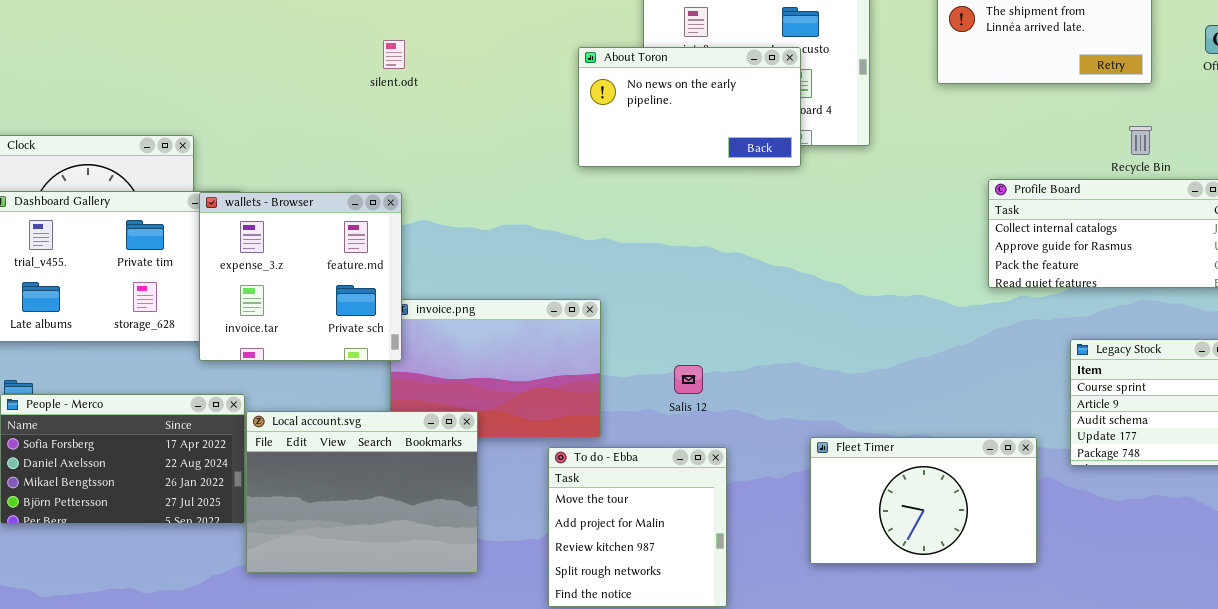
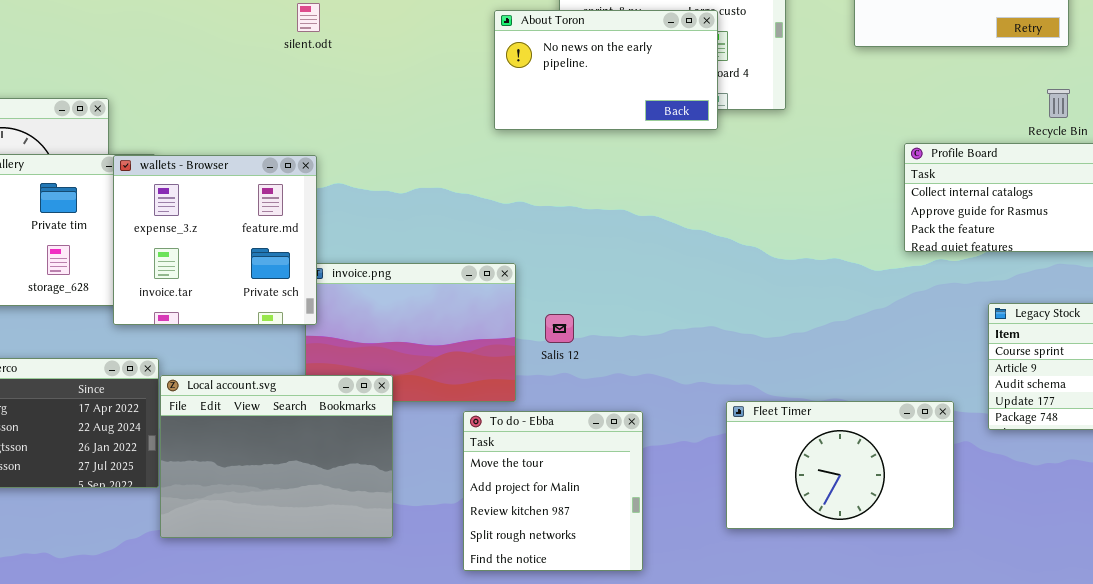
Salis 12: [674,365,703,394] -> [545,314,574,343], moved

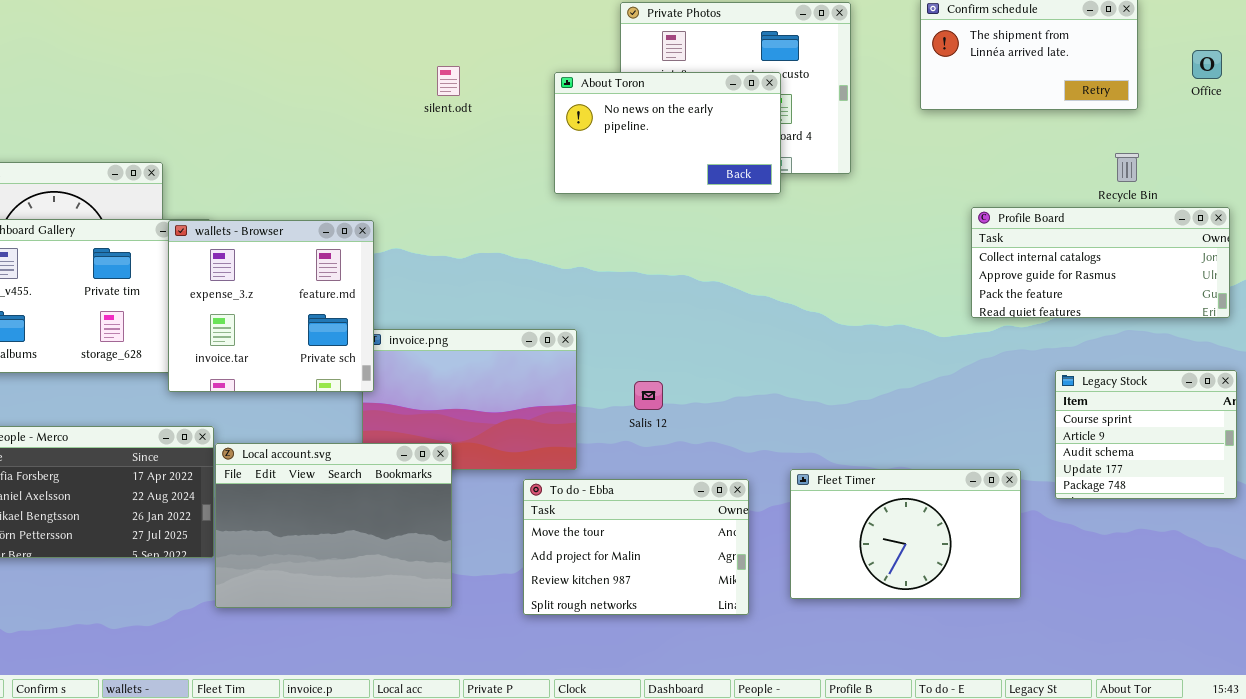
silent.odt: [297,3,320,32] -> [437,66,460,96], moved
Salis 12: [545,314,574,343] -> [634,381,663,410], moved
To do - Ebba: [463,411,643,571] -> [523,479,749,615], resized

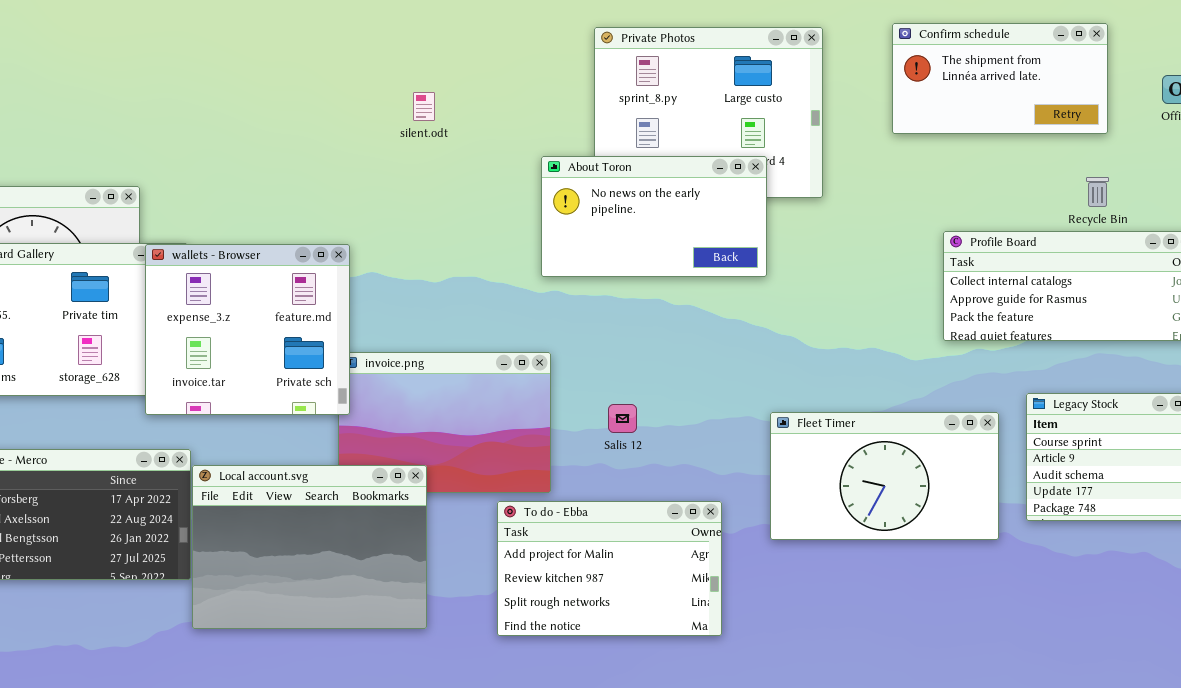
About Toron: [554,72,781,194] -> [541,156,767,277], moved
Fleet Timer: [790,469,1021,599] -> [770,412,999,540], moved
To do - Ebba: [523,479,749,615] -> [497,501,722,636], scrolled down 1 row

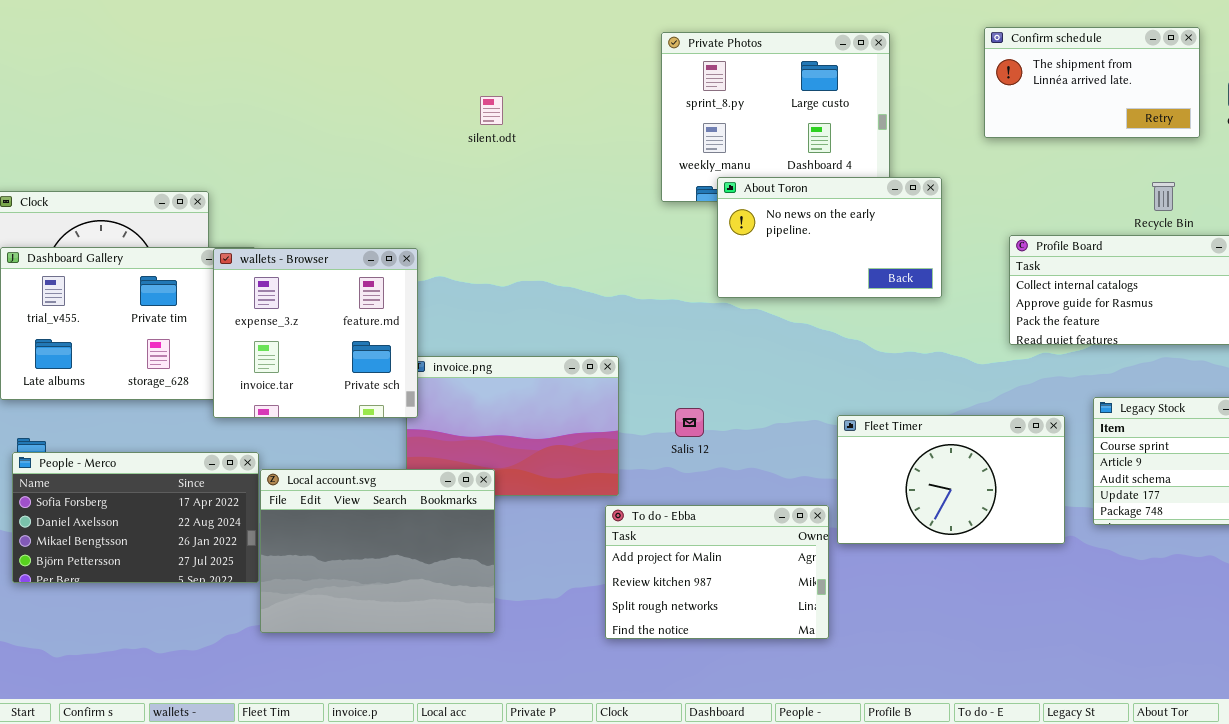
Confirm schedule: [892,23,1108,134] -> [984,27,1200,138], moved
About Toron: [541,156,767,277] -> [717,177,942,298], moved
To do - Ebba: [497,501,722,636] -> [605,505,829,639], moved

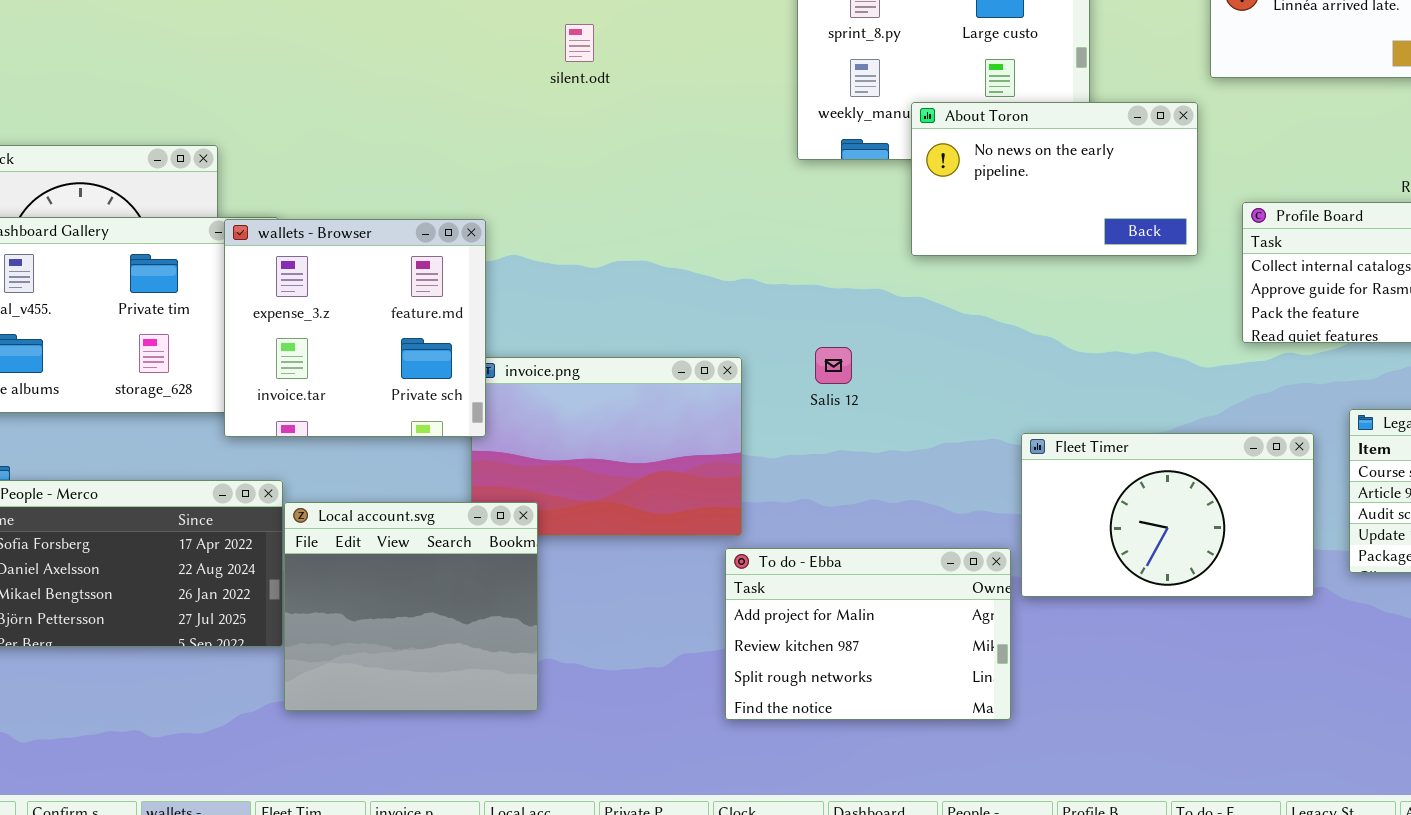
About Toron: [717,177,942,298] -> [911,102,1198,256], moved
Salis 12: [675,408,704,437] -> [815,347,852,384], moved
Local account.svg: [260,469,495,633] -> [284,502,538,711], resized

